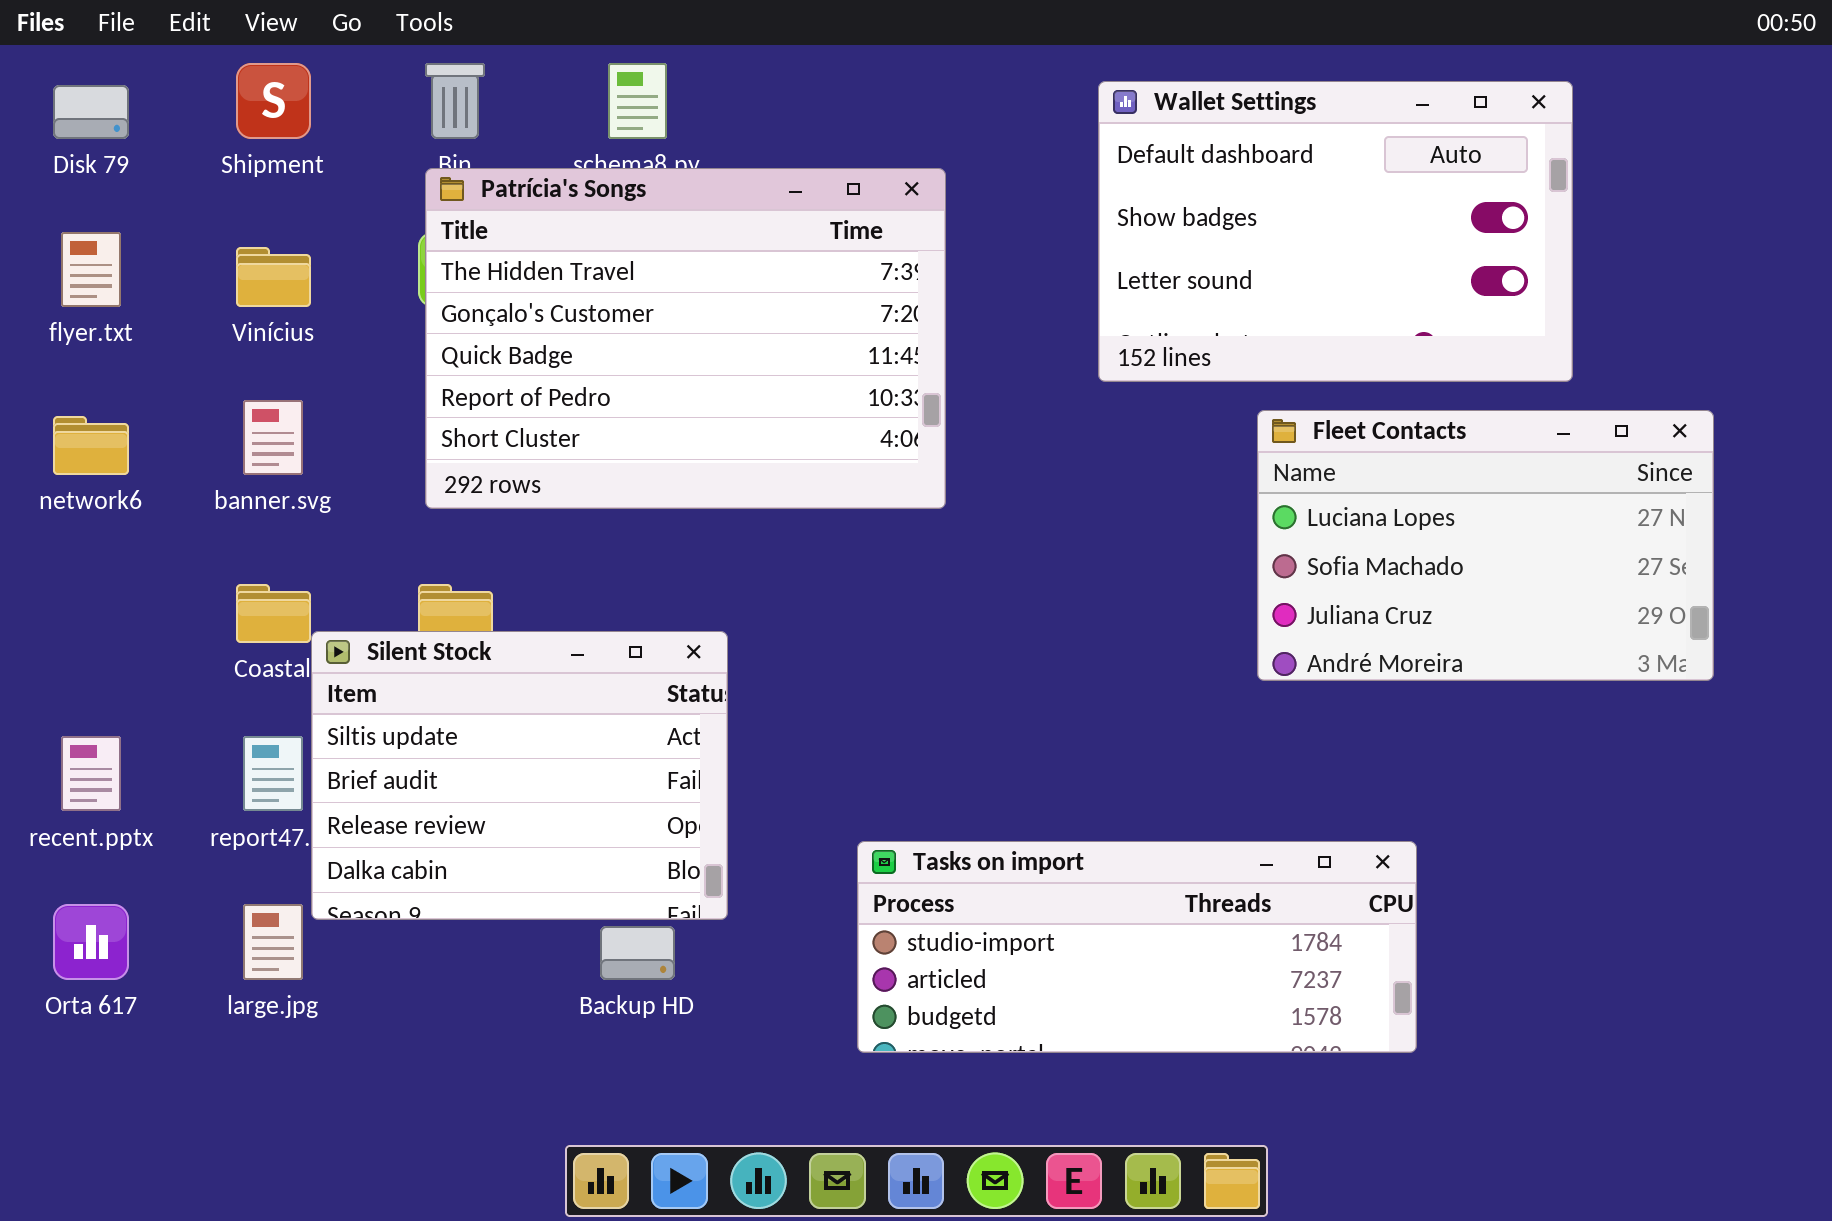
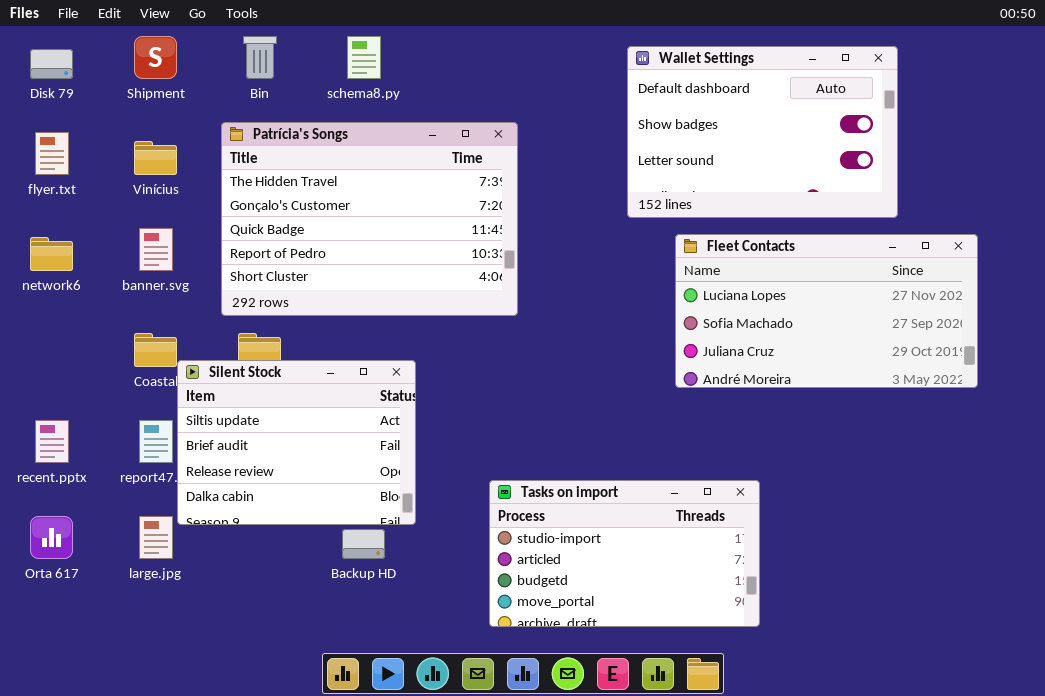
Patrícia's Songs: [425,168,946,509] -> [221,122,518,316], moved
Fleet Contacts: [1257,410,1714,681] -> [675,234,978,388], resized
Tasks on import: [857,841,1417,1053] -> [489,480,760,627], resized

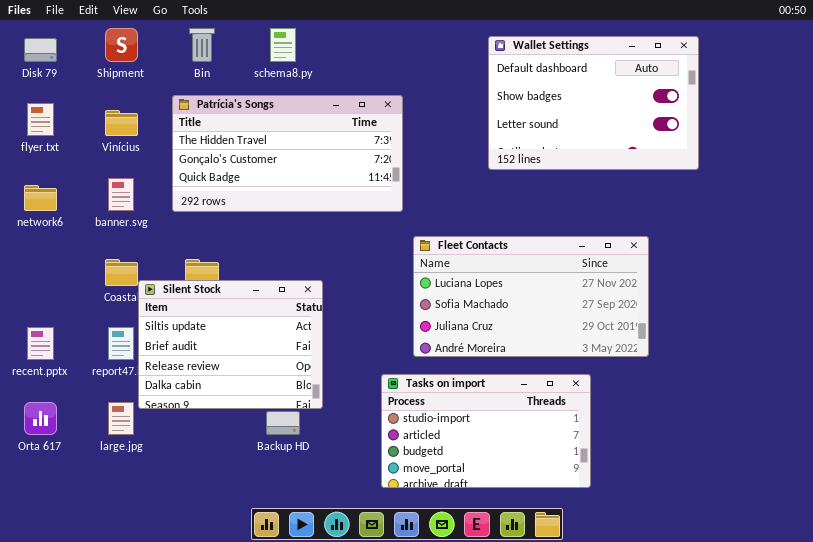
Patrícia's Songs: [221,122,518,316] -> [172,95,403,212], resized
Fleet Contacts: [675,234,978,388] -> [413,236,649,357], moved

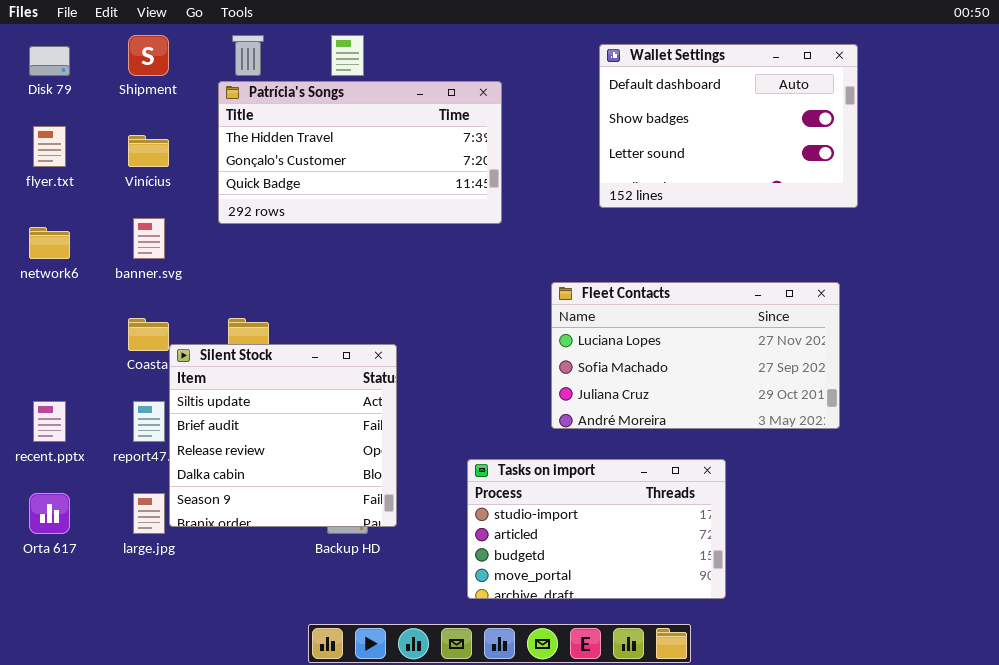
Patrícia's Songs: [172,95,403,212] -> [218,81,502,224], moved
Fleet Contacts: [413,236,649,357] -> [551,282,840,429], moved
Silent Stock: [138,280,323,409] -> [169,344,397,527], resized

